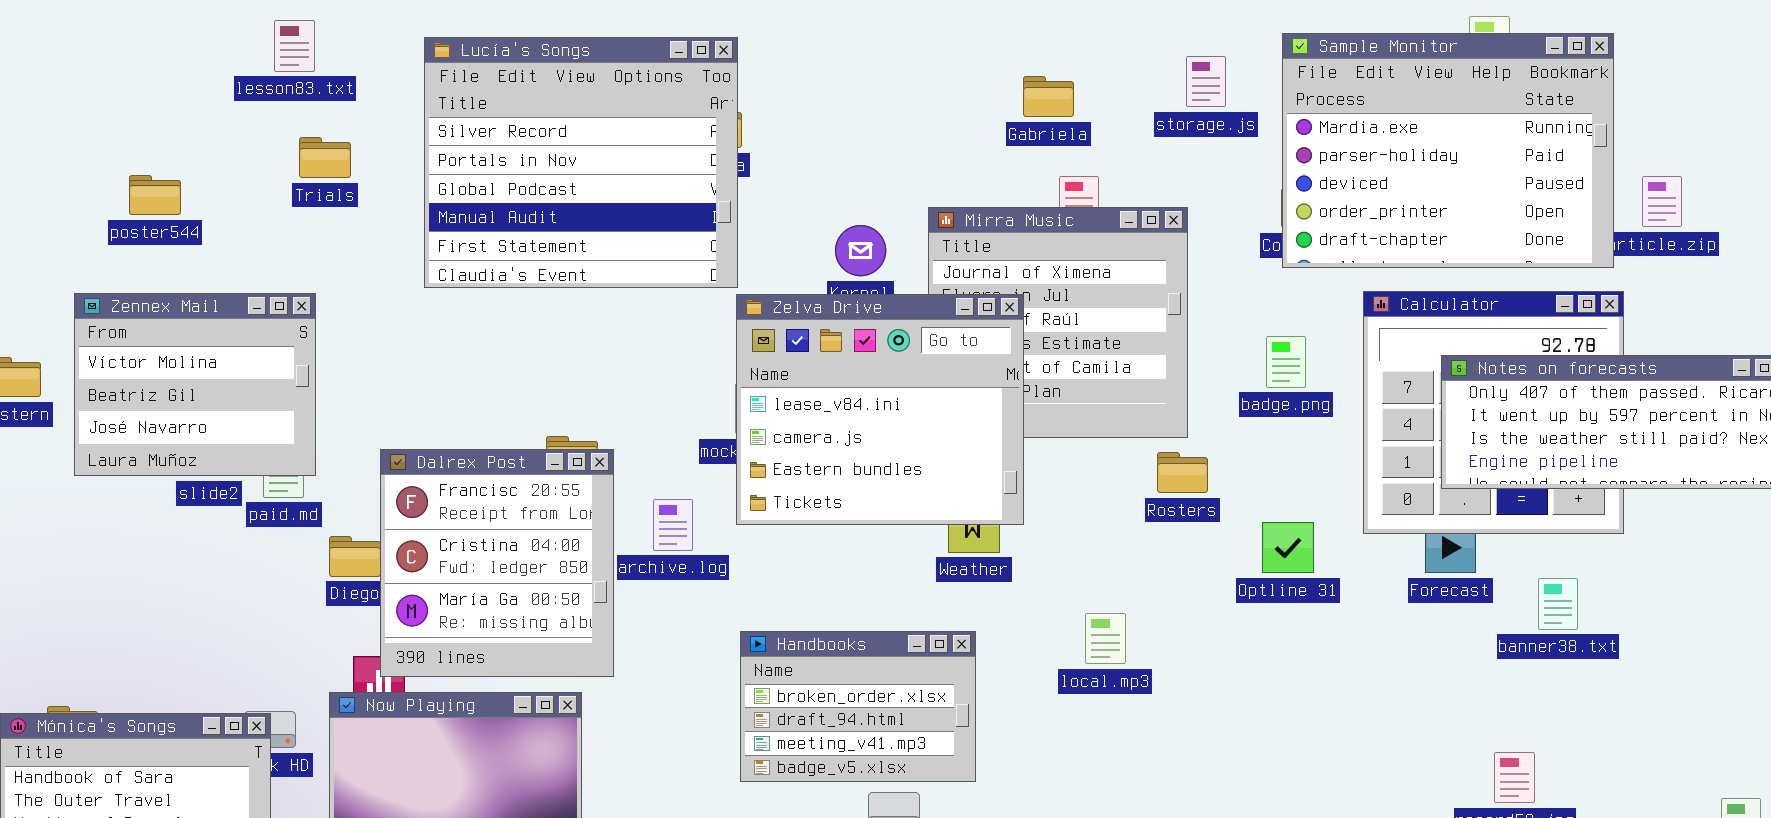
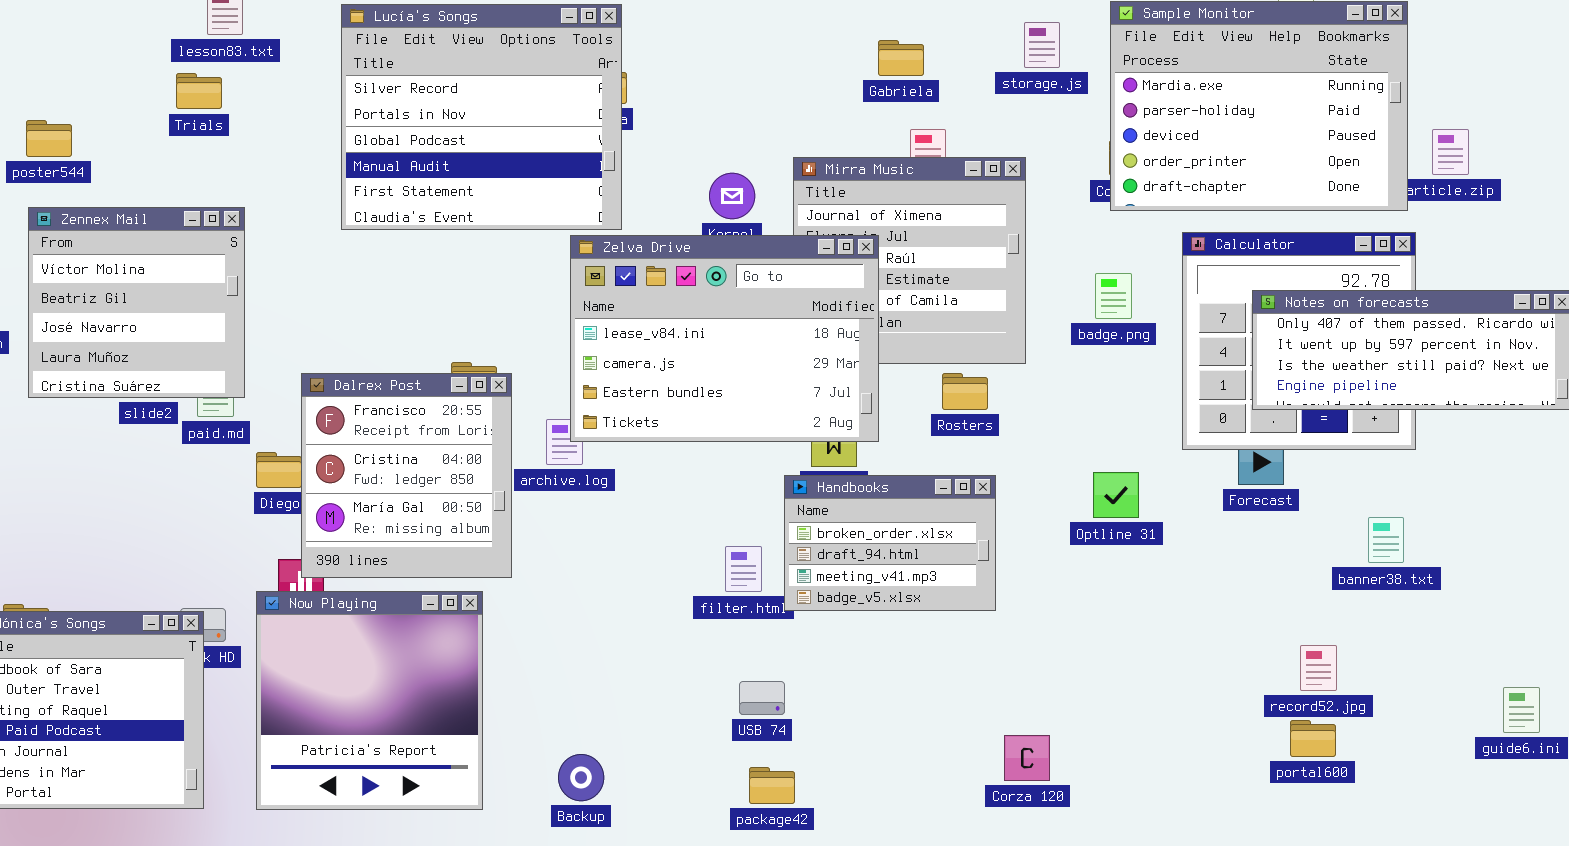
Trials: [299,137,351,178] -> [176,73,222,109], moved
poster544: [129,175,181,215] -> [26,120,72,157], moved
Zennex Mail: [74,293,316,476] -> [28,207,245,398], resized
Zelva Drive: [736,294,1024,525] -> [570,235,879,442], resized
Rosters: [1157,452,1208,493] -> [942,373,988,410], moved
Optline 31: [1262,522,1314,573] -> [1093,472,1139,518], moved
banner38.txt: [1538,578,1578,630] -> [1368,517,1404,563], moved
Handbooks: [740,631,976,782] -> [784,475,996,611], moved

